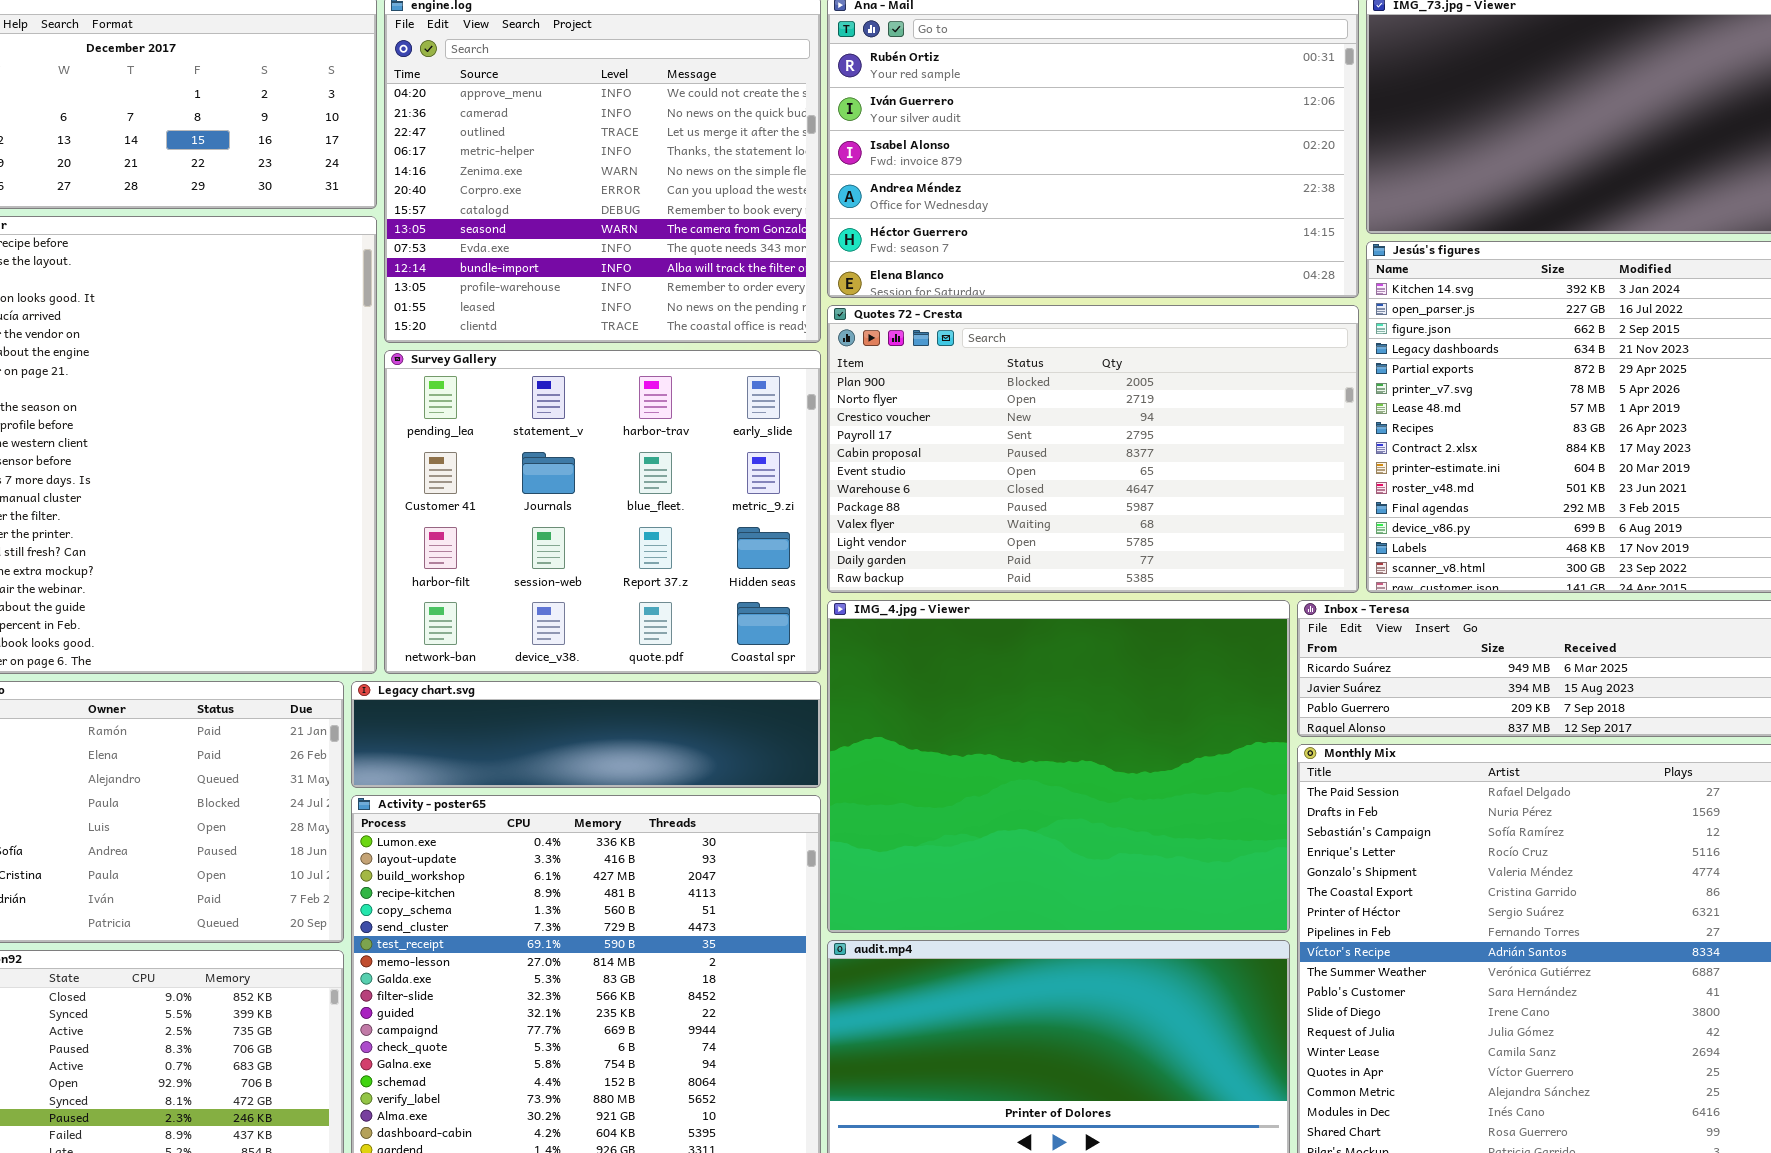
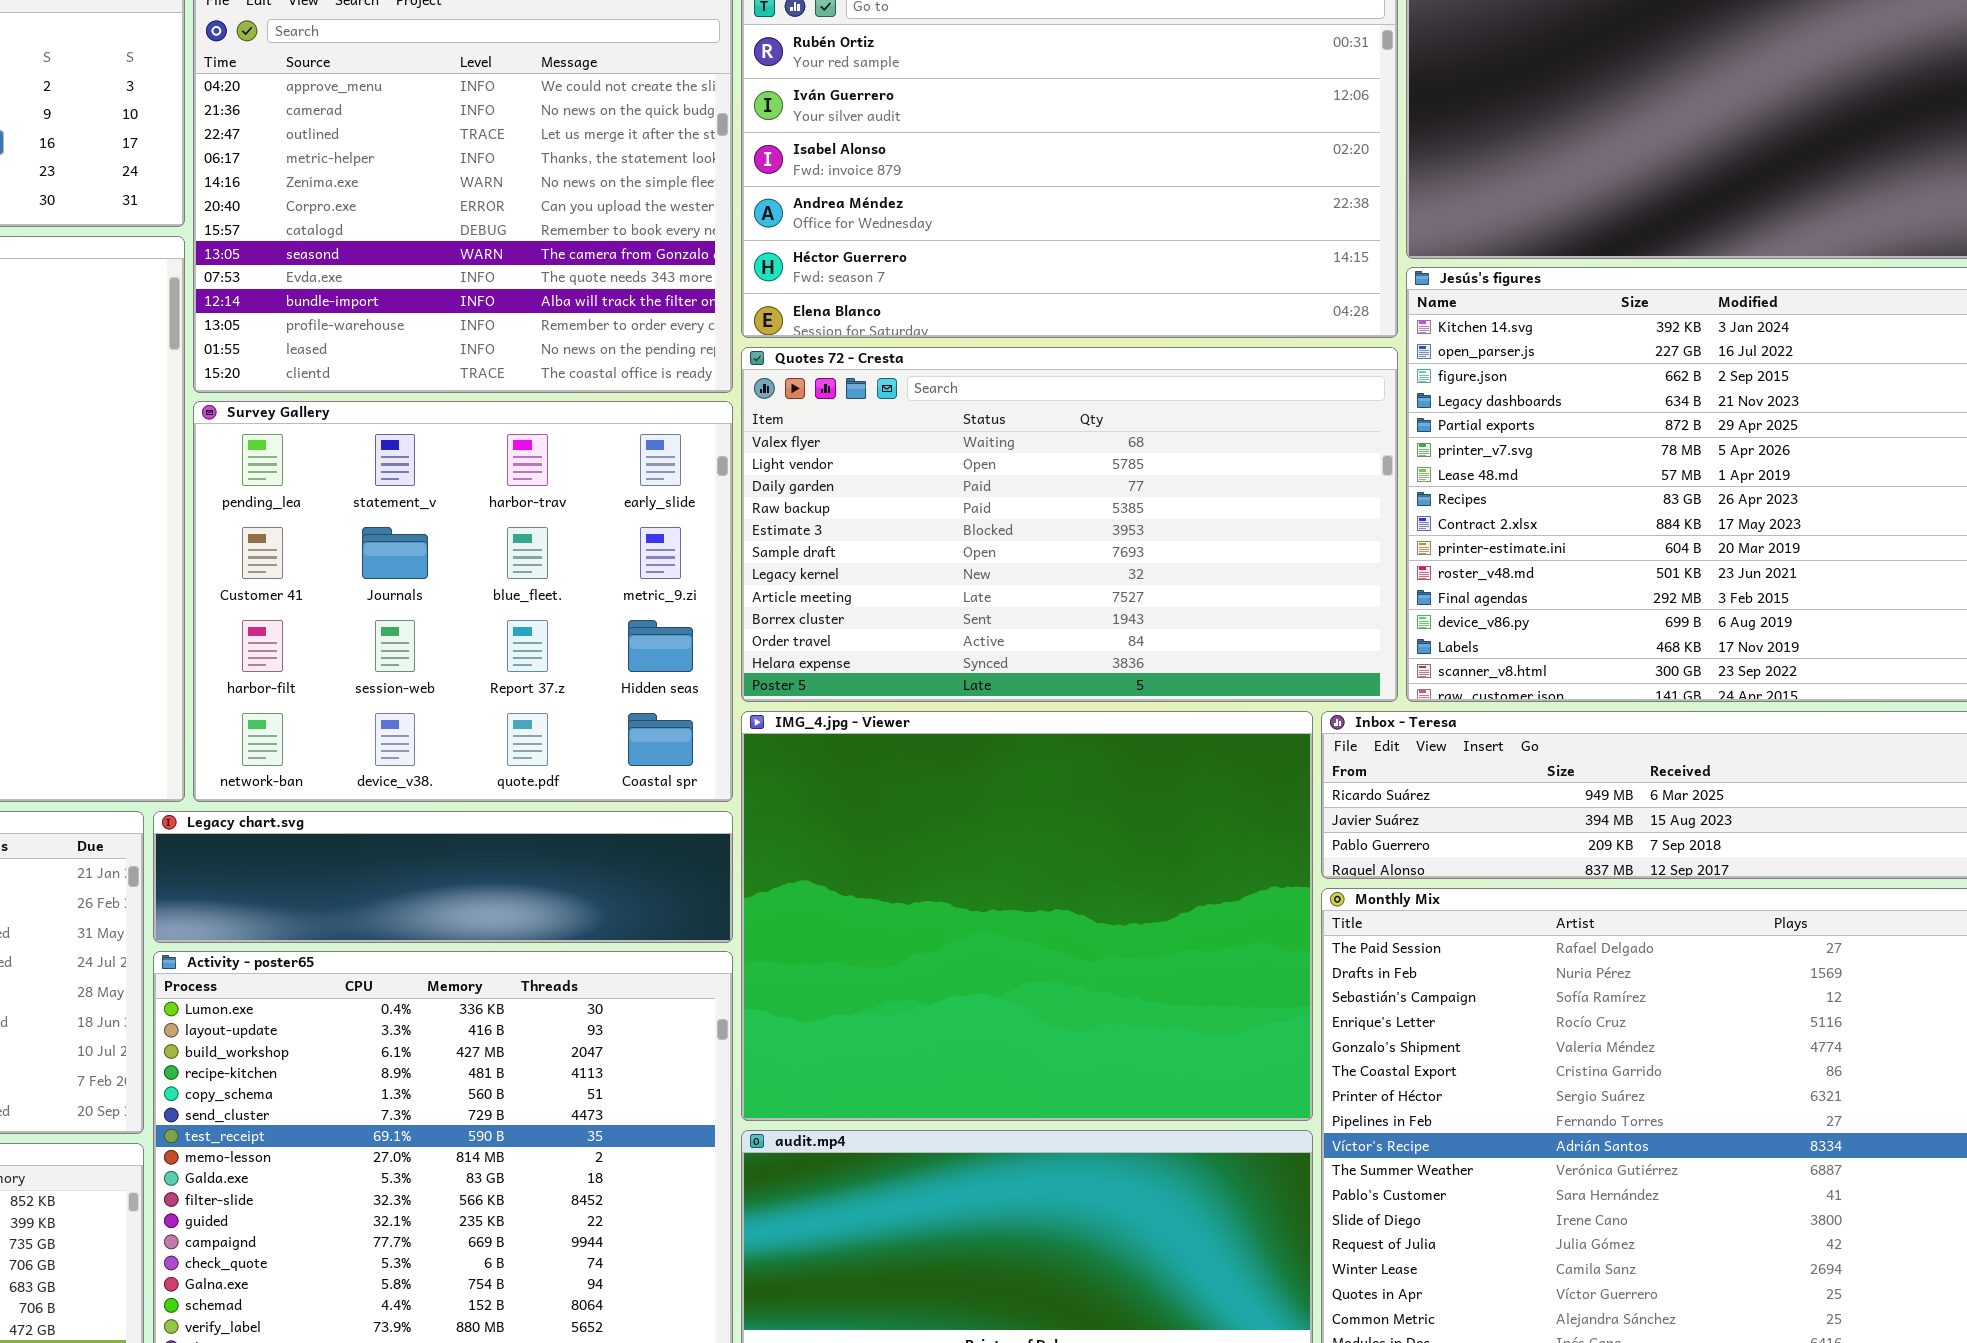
Quotes 72 - Cresta: [827,305,1359,593] -> [741,347,1398,702], scrolled down 8 rows

